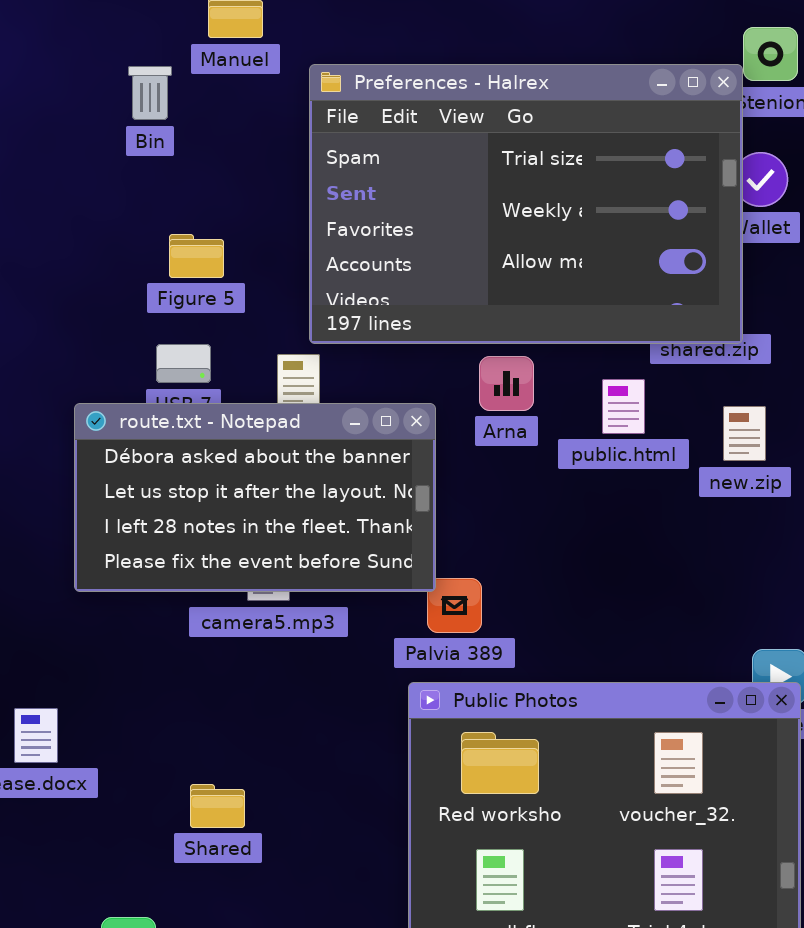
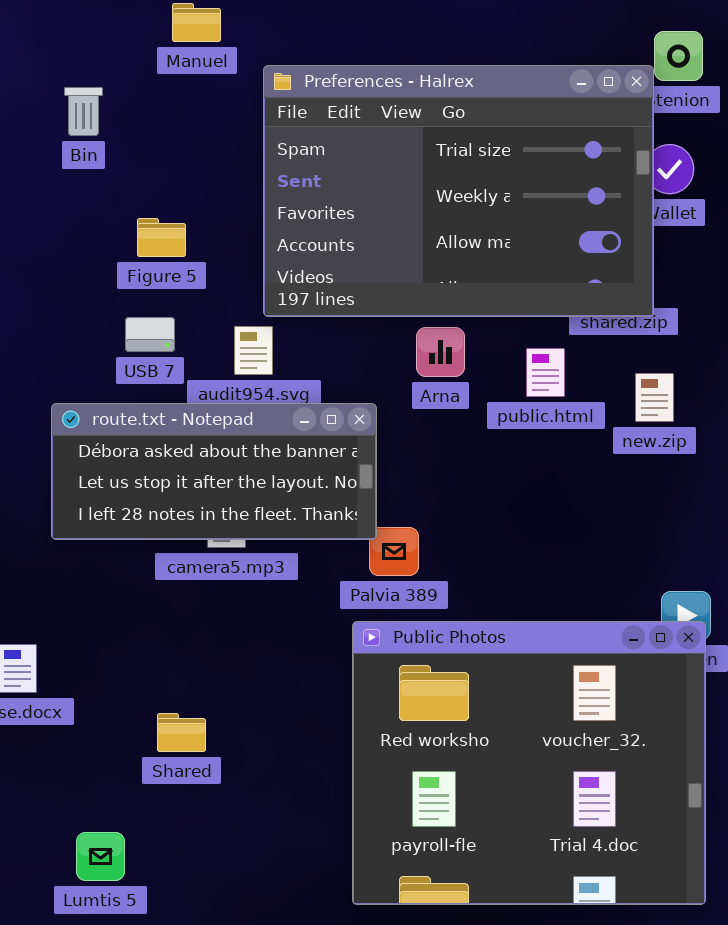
Bin: [128,66,172,120] -> [64,87,103,136], moved
route.txt - Notepad: [74,403,436,592] -> [51,403,377,540], resized

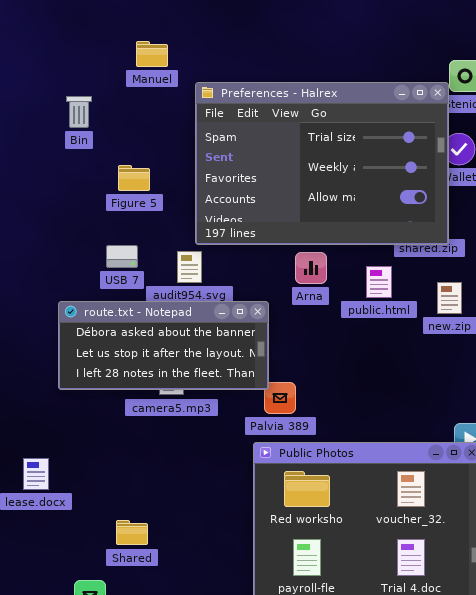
Figure 5: [137,218,186,257] -> [118,165,150,191], moved
Shared: [157,713,206,752] -> [116,520,148,545], moved

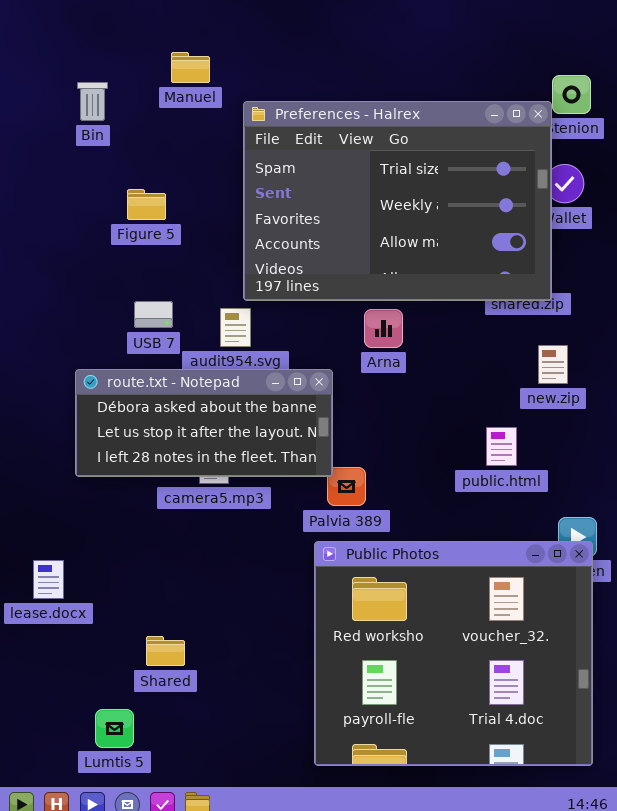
Bin: [66,96,92,128] -> [77,82,108,121], moved
Figure 5: [118,165,150,191] -> [127,189,166,220], moved
public.html: [366,266,392,298] -> [486,427,517,466], moved

